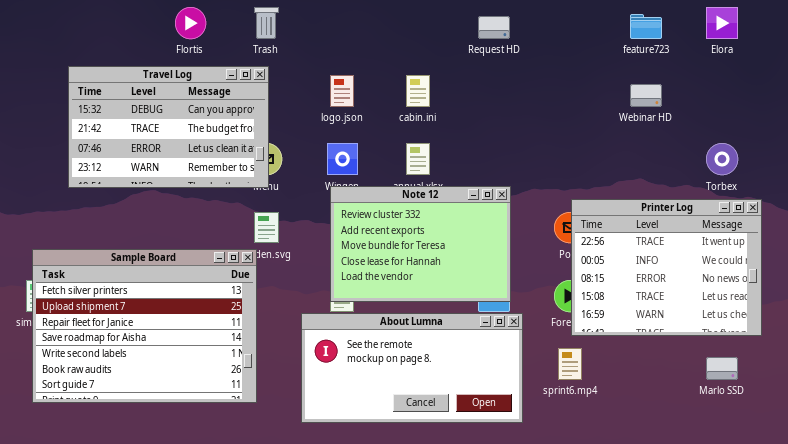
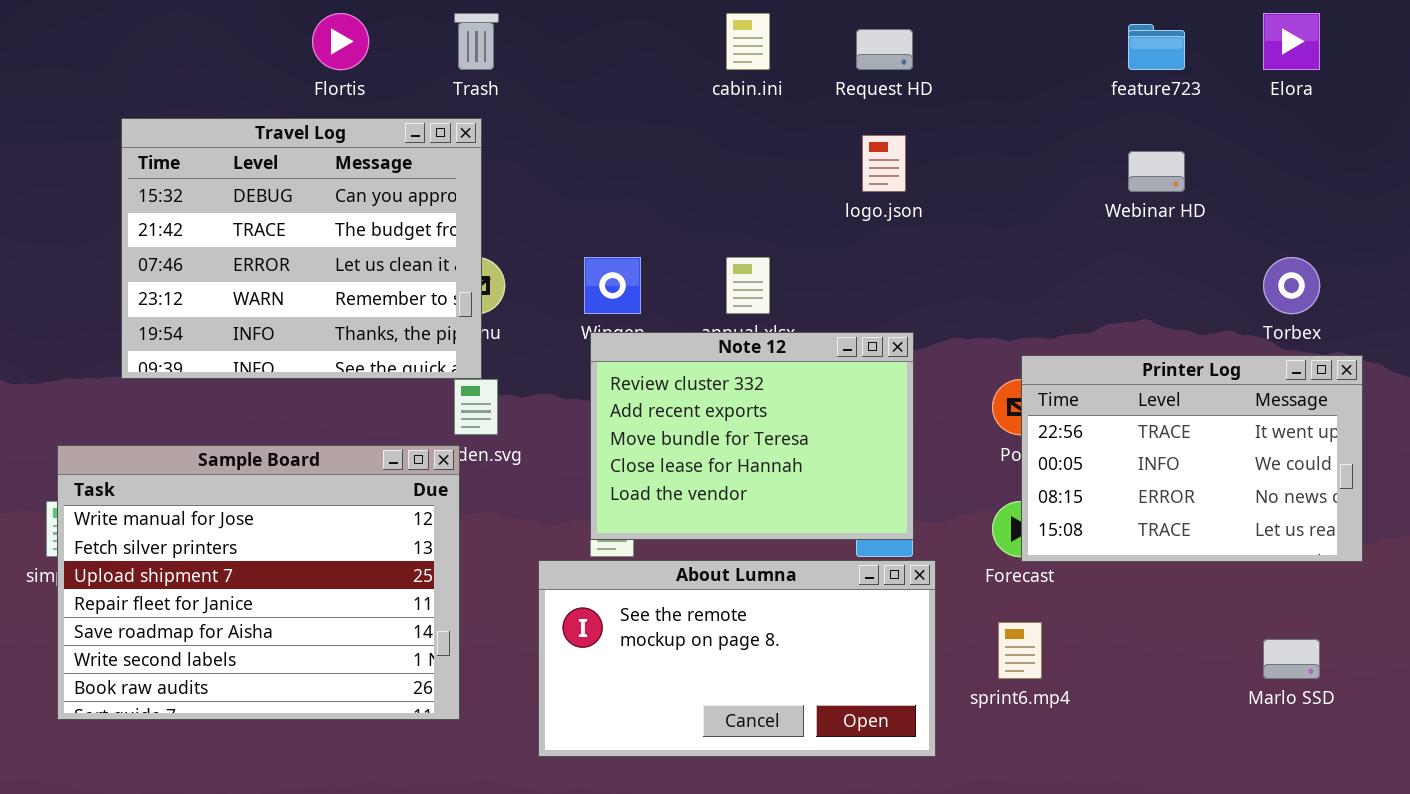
Travel Log: [68,66,269,188] -> [121,118,482,379], resized
logo.json: [330,75,354,107] -> [862,135,906,192], moved
cabin.ini: [406,75,430,107] -> [726,13,770,70], moved
Printer Log: [571,199,762,336] -> [1021,355,1363,562], resized
Sample Board: [32,249,257,403] -> [57,445,460,720], scrolled up 1 row

